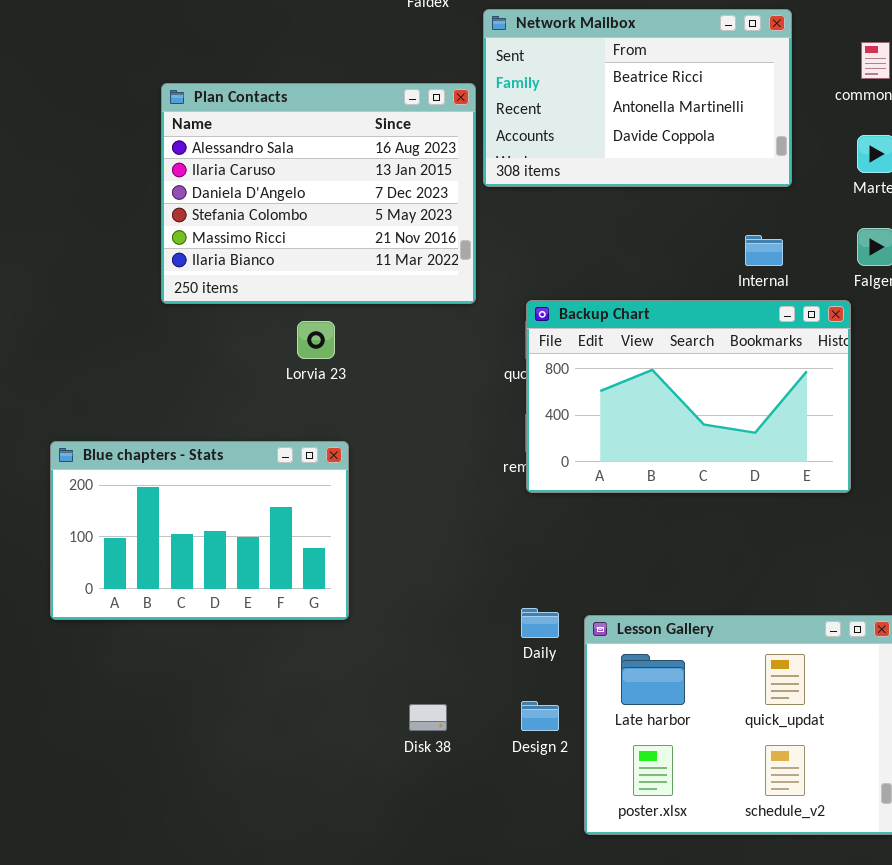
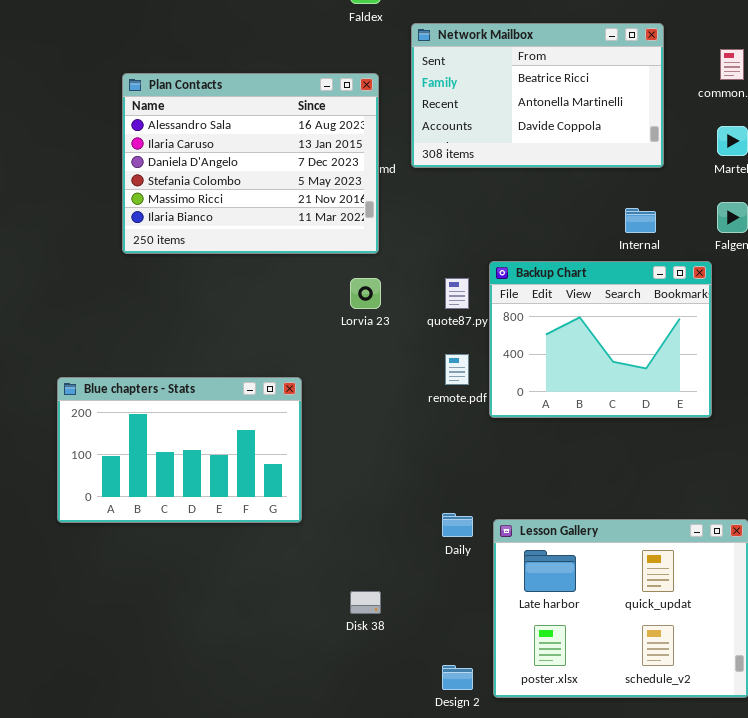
Plan Contacts: [161,83,476,304] -> [122,73,379,254], moved
Backup Chart: [526,300,851,493] -> [489,261,712,418], resized
Lorvia 23: [297,321,335,359] -> [350,278,381,309], moved
Design 2: [521,701,559,731] -> [442,665,473,690], moved

